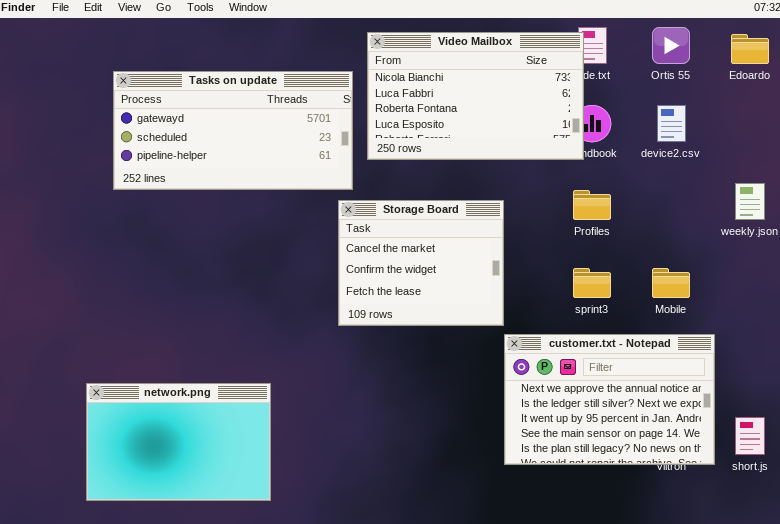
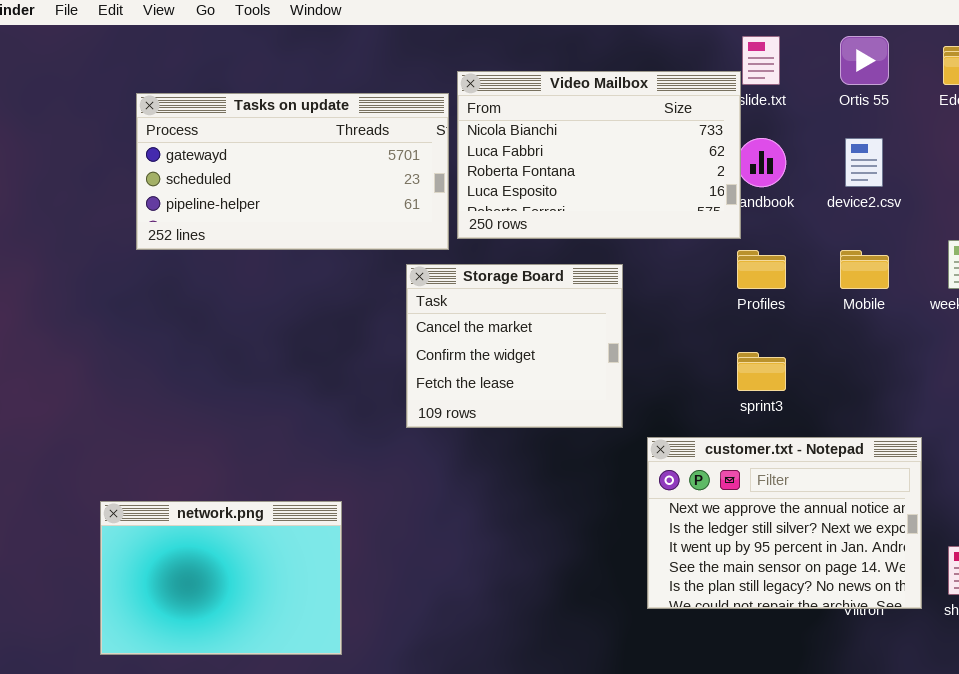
Video Mailbox: [367,32,584,160] -> [457,71,741,239], moved
Storage Board: [338,200,504,326] -> [406,264,623,428], moved
Mobile: [652,268,690,298] -> [840,250,889,289], moved

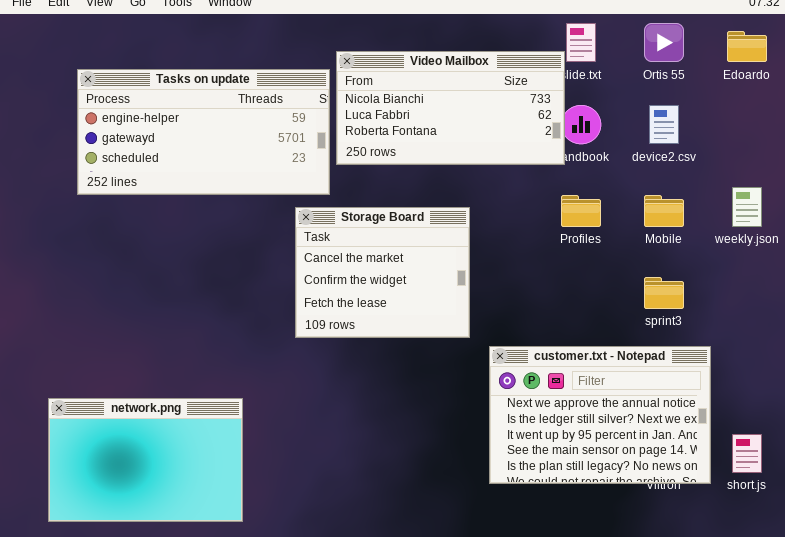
Video Mailbox: [457,71,741,239] -> [336,51,565,165], resized
Tasks on update: [136,93,449,250] -> [77,69,330,195], scrolled up 1 row
sprint3: [737,352,786,391] -> [644,277,684,309], moved

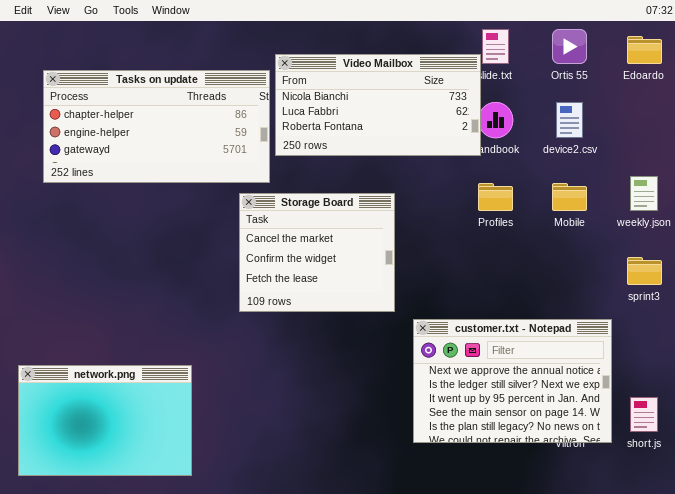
Tasks on update: [77,69,330,195] -> [43,70,270,183], scrolled up 1 row
sprint3: [644,277,684,309] -> [627,257,662,285], moved

